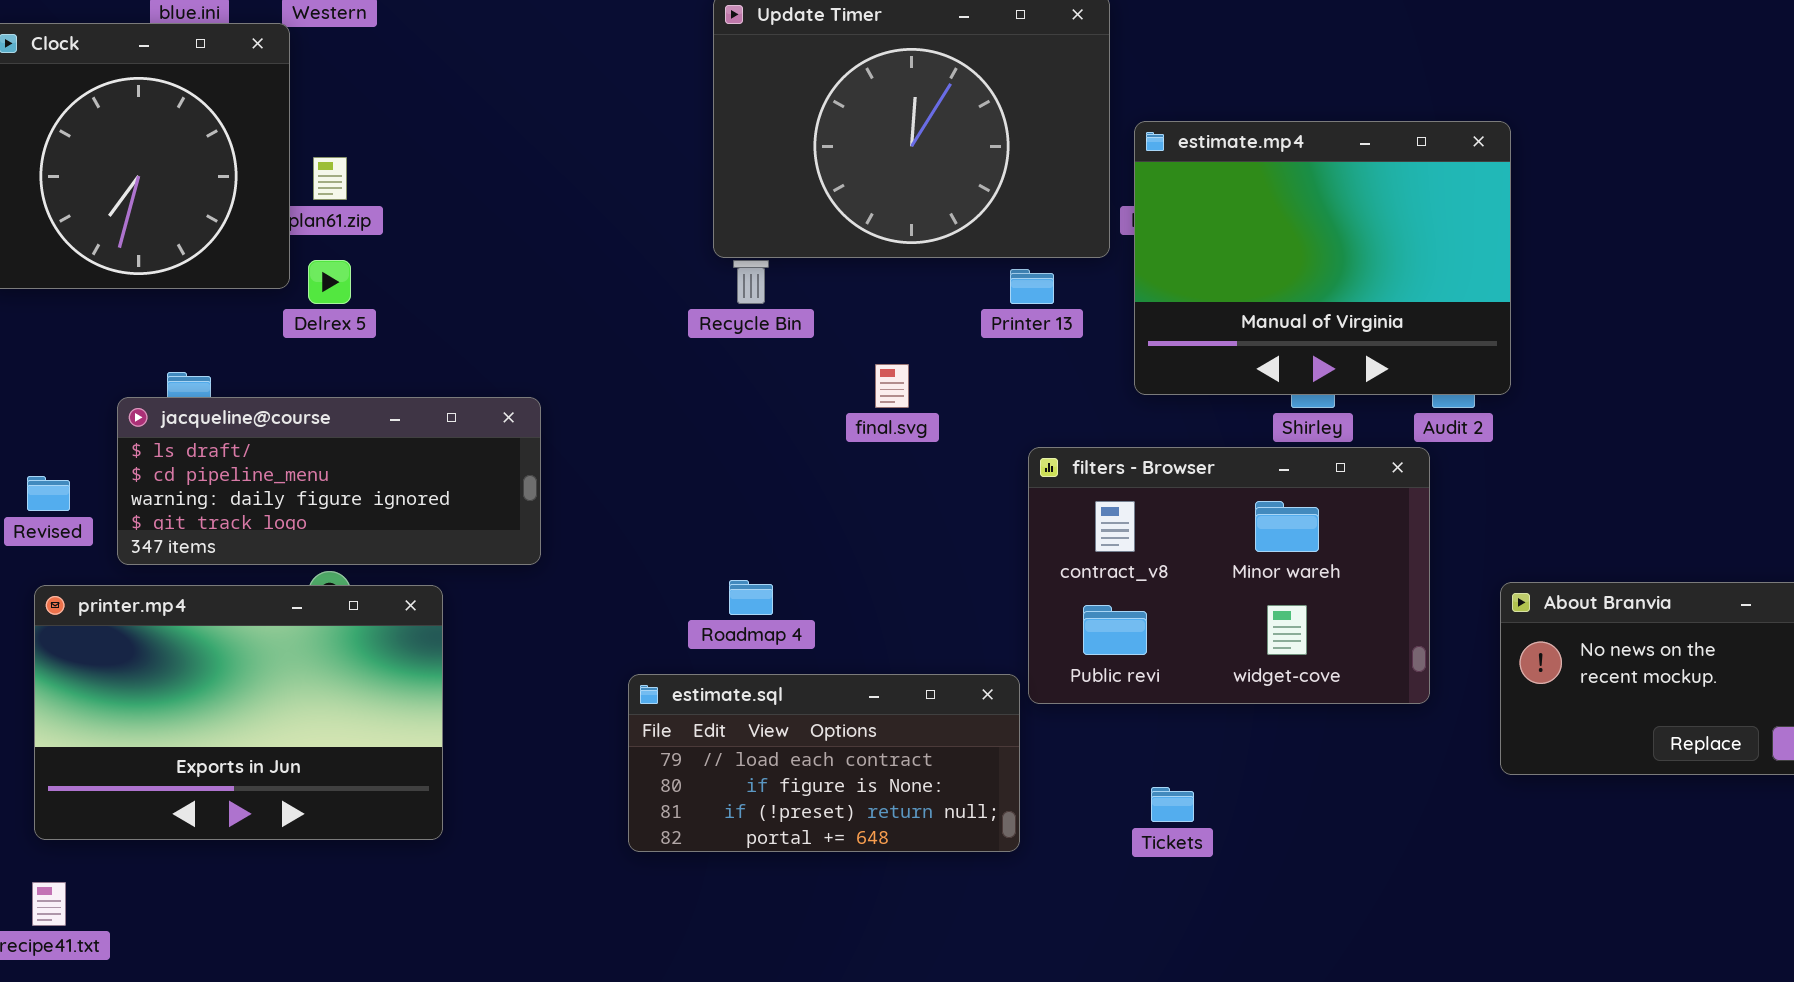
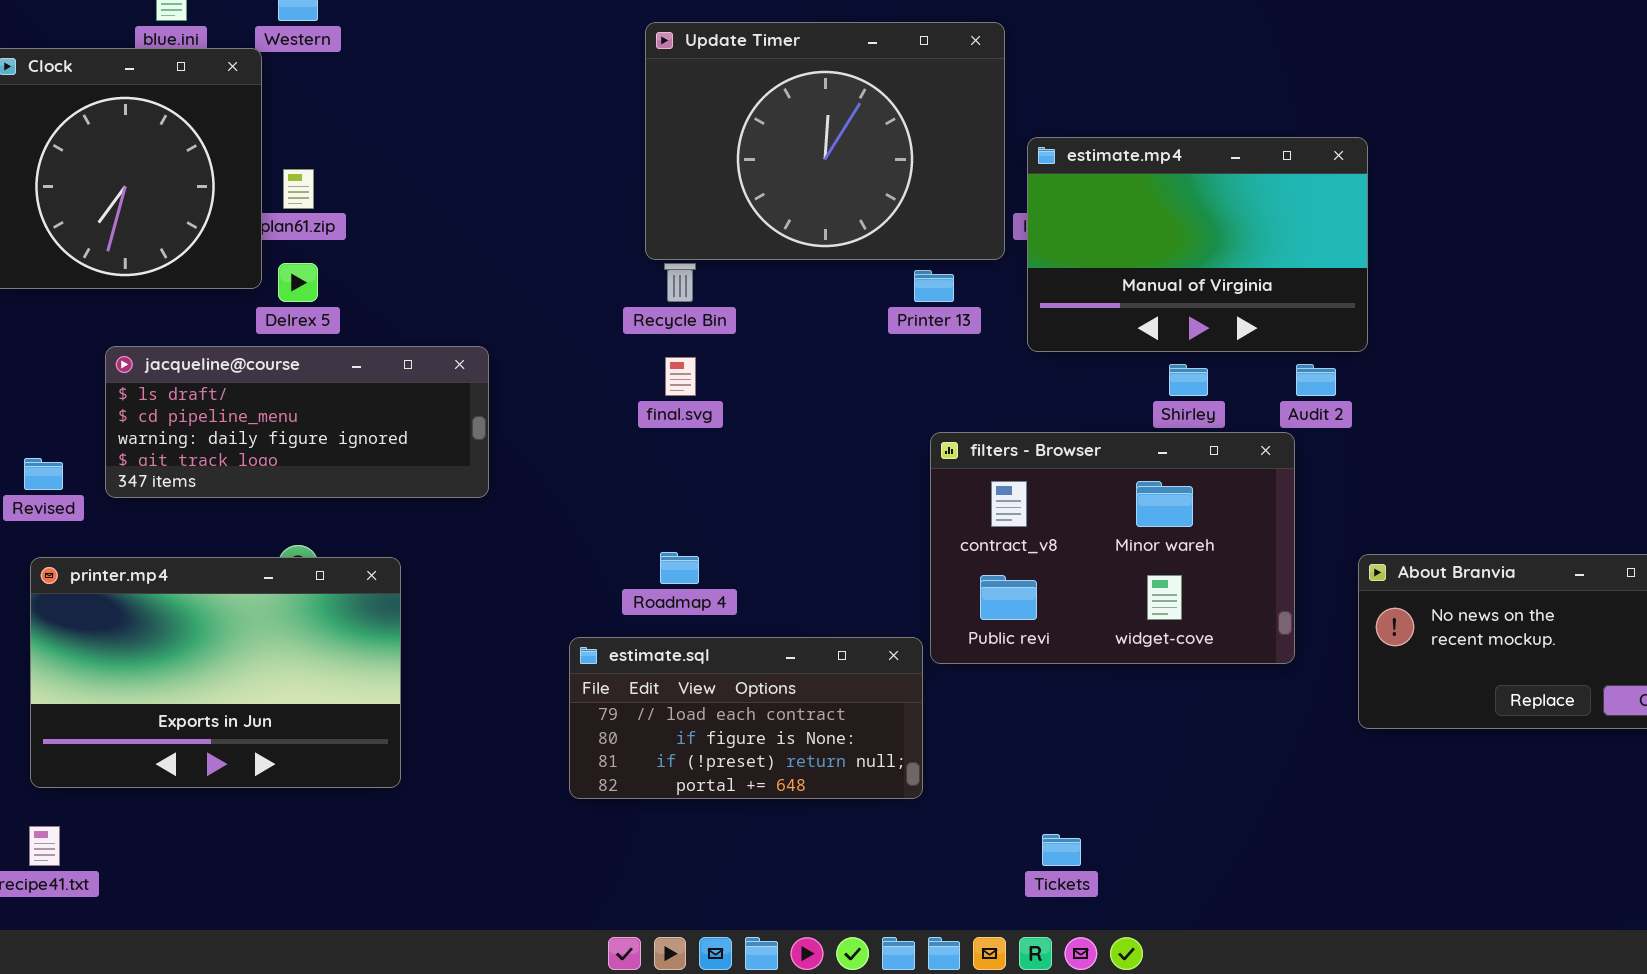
estimate.mp4: [1134,121,1511,395] -> [1027,137,1368,352], resized
final.svg: [875,364,909,408] -> [665,357,696,396], moved
jacqueline@course: [117,397,541,565] -> [105,346,489,498], moved
Tickets: [1151,787,1194,822] -> [1042,834,1081,866], moved

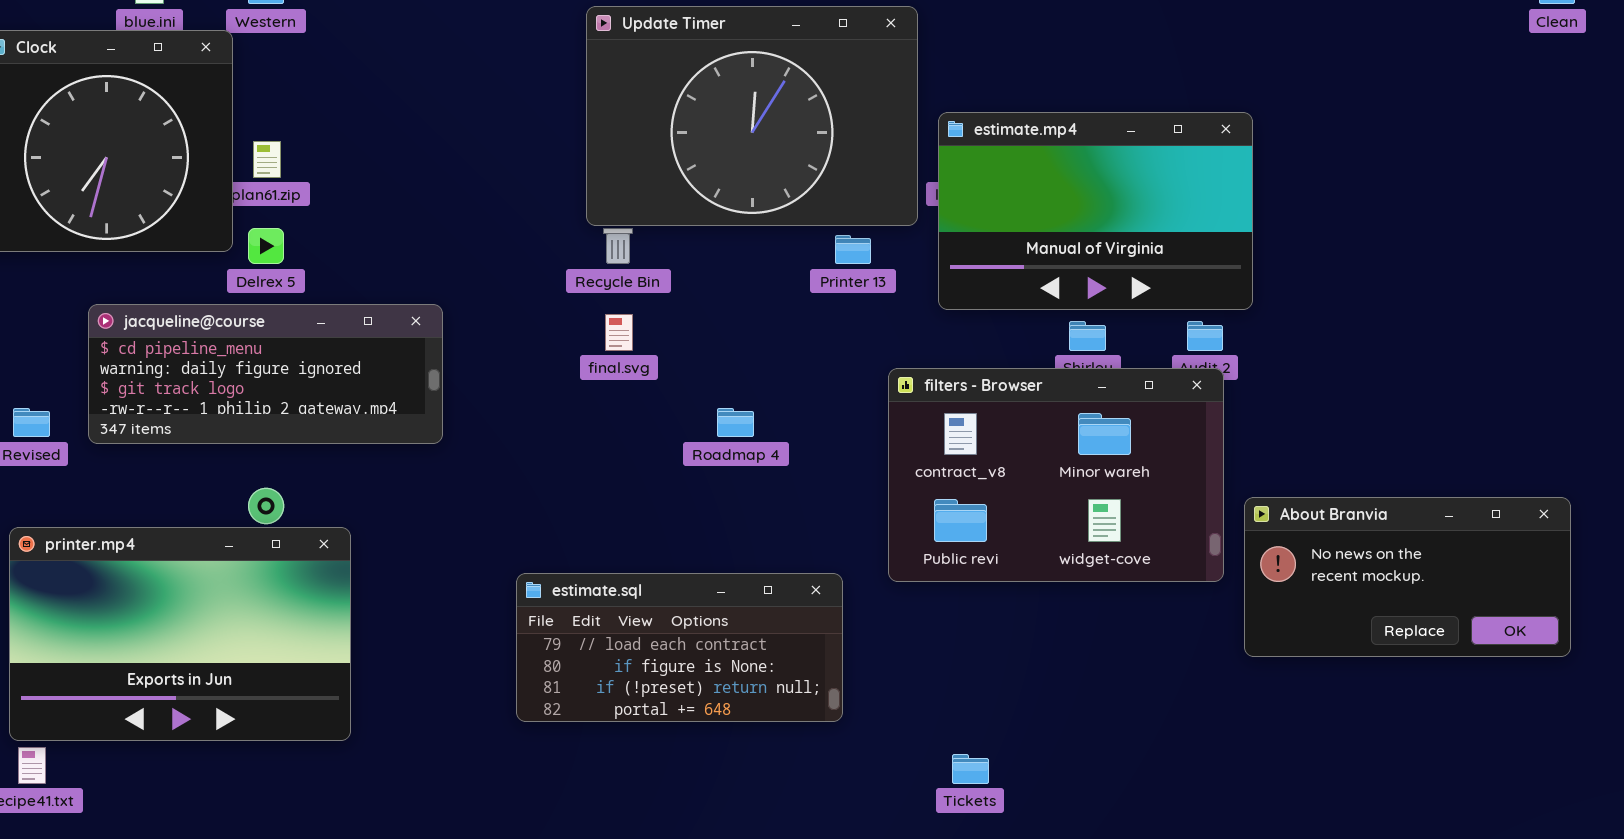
jacqueline@course: [105,346,489,498] -> [88,304,443,444], scrolled down 1 row
filters - Browser: [930,432,1295,664] -> [888,368,1224,582], moved
Roadmap 4: [660,552,699,584] -> [717,408,754,437], moved
printer.mp4: [30,557,401,788] -> [9,527,351,741], moved

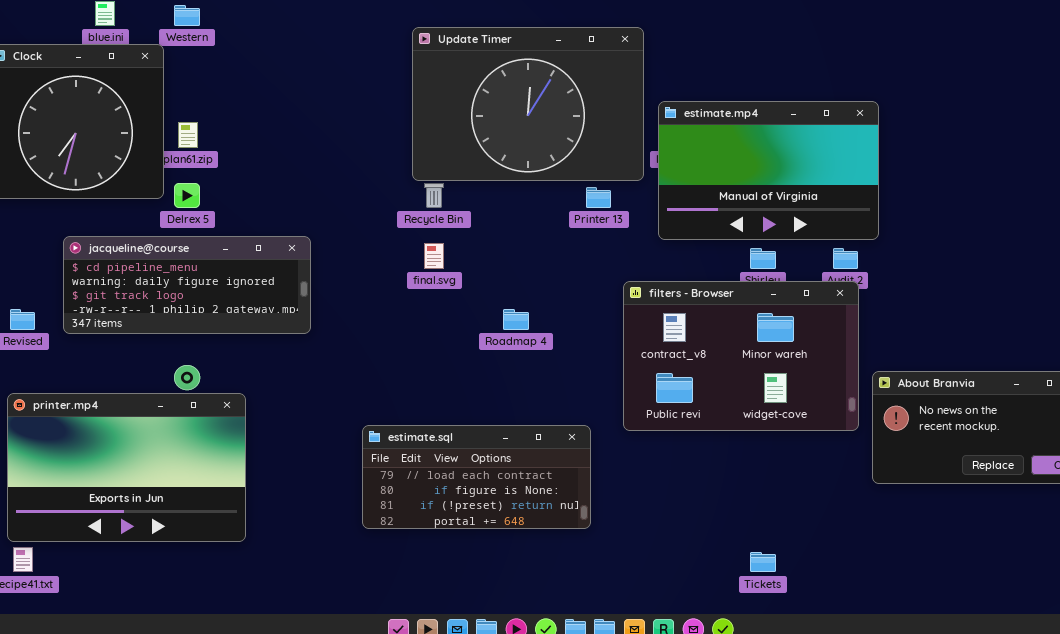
Tickets: [952,754,989,784] -> [750,552,776,572], moved

